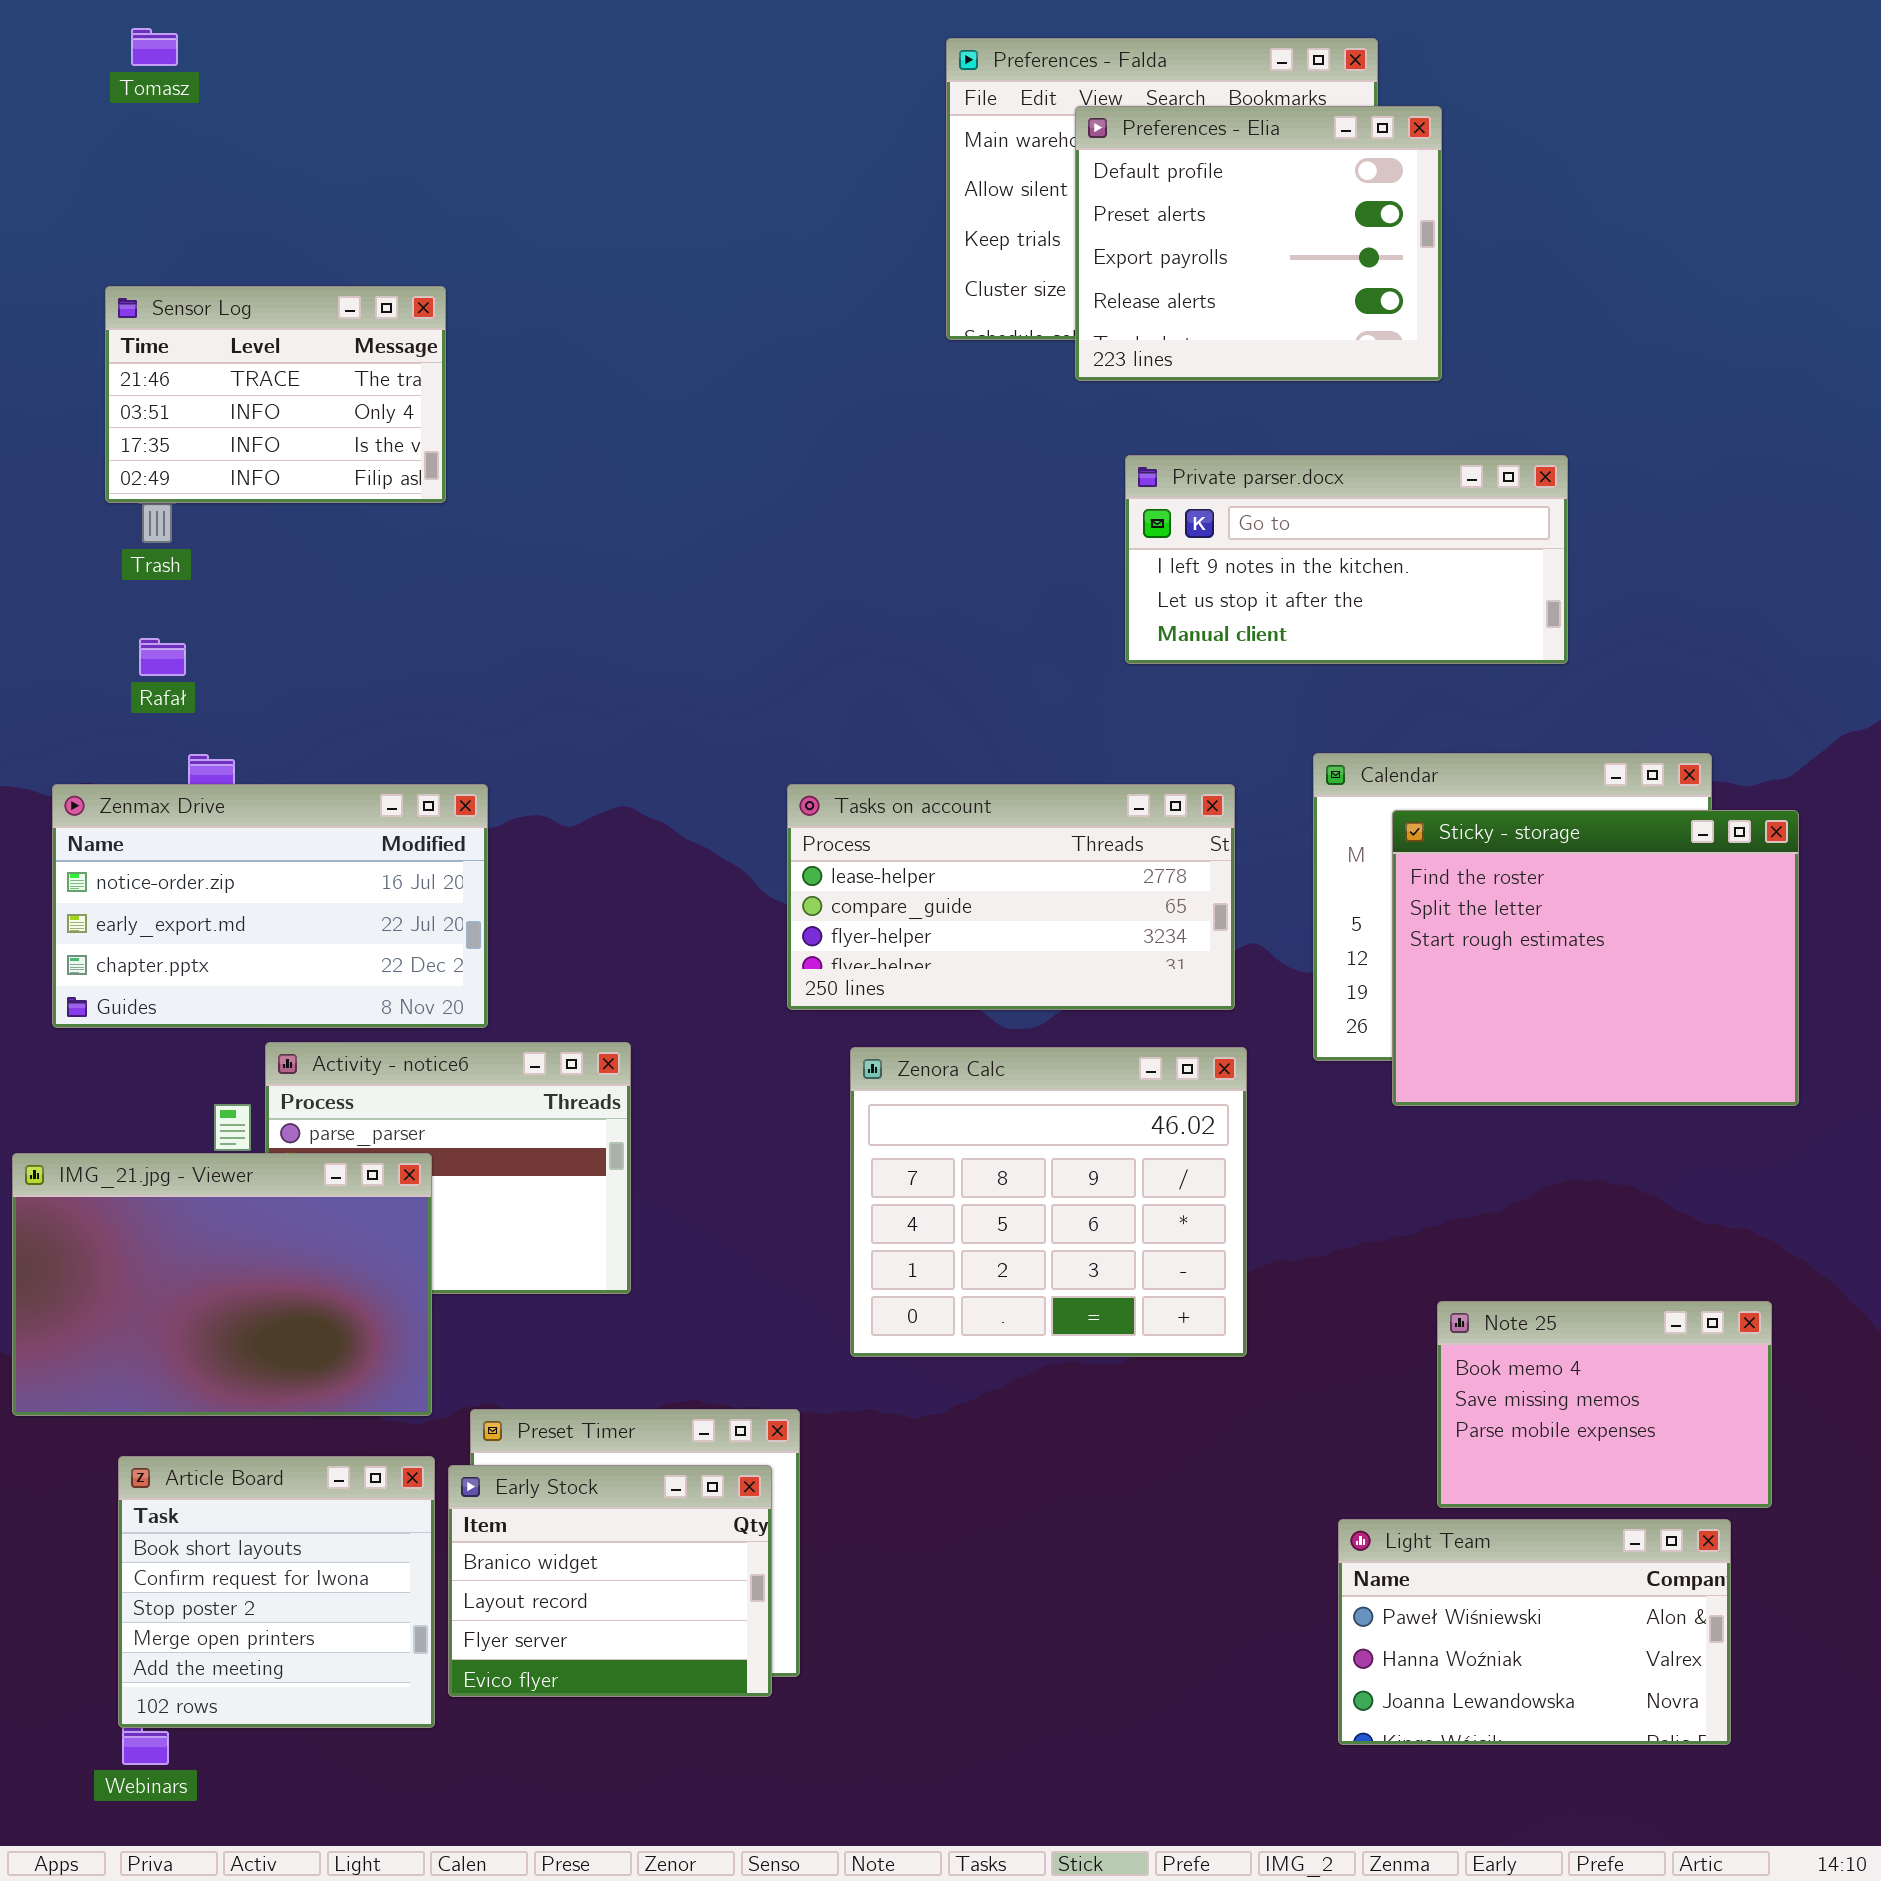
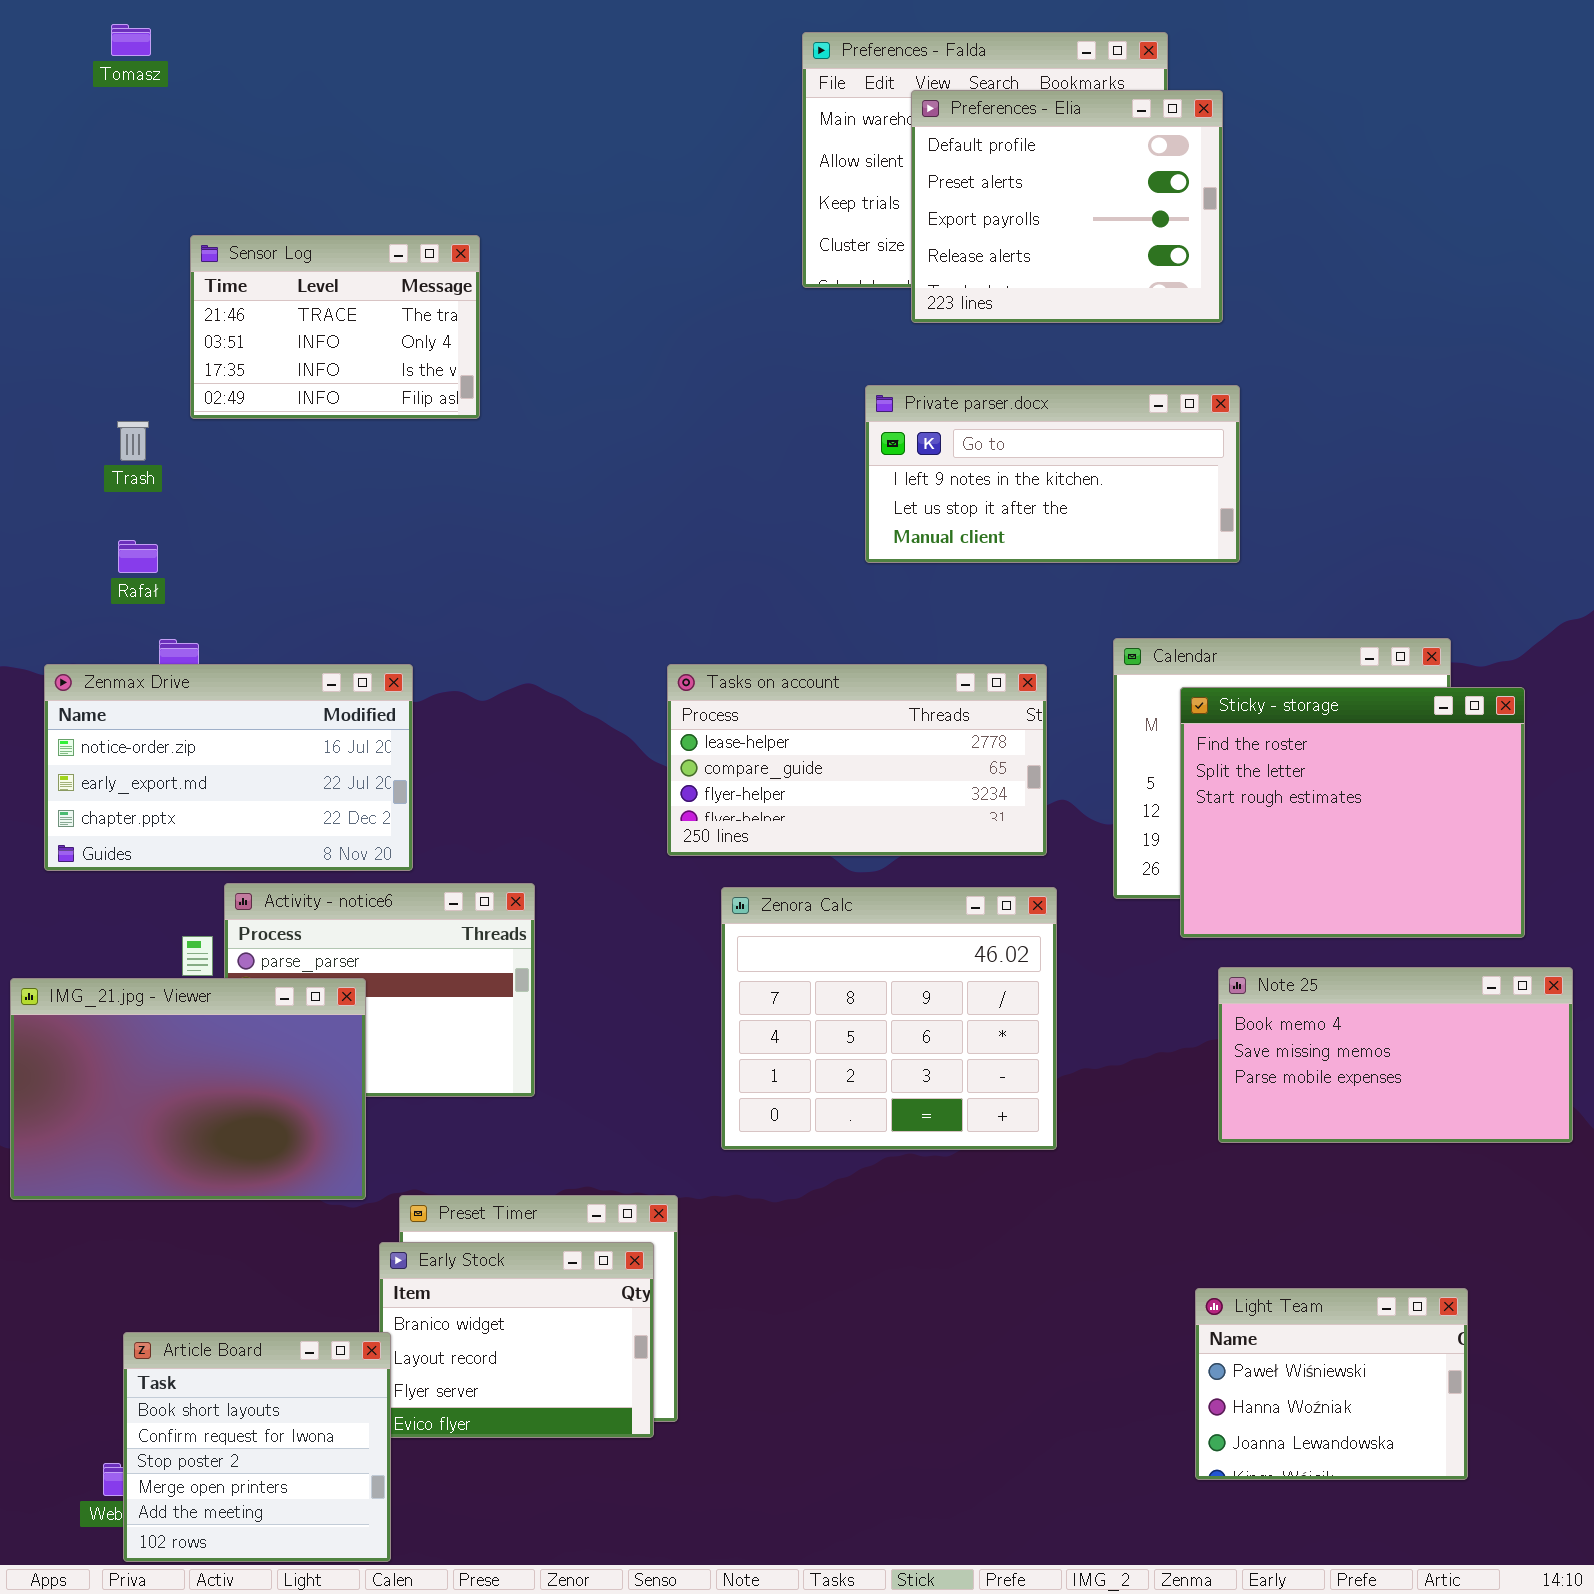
Sensor Log: [105,286,446,503] -> [190,235,480,419], moved
Private parser.docx: [1125,455,1568,664] -> [865,385,1240,563], moved
Note 25: [1437,1301,1772,1508] -> [1218,967,1573,1143], moved, resized
Article Board: [118,1456,435,1728] -> [123,1332,391,1562], moved
Light Team: [1338,1519,1731,1745] -> [1195,1288,1468,1480], resized

